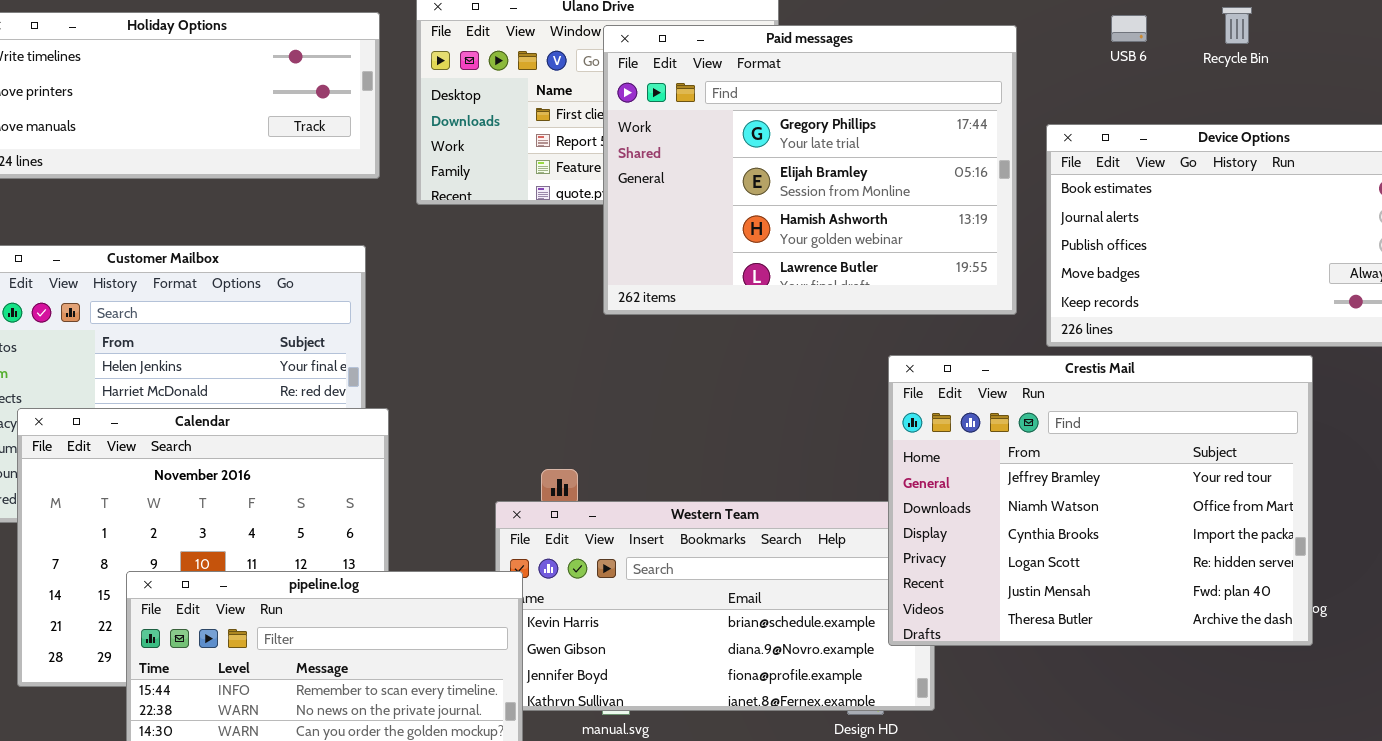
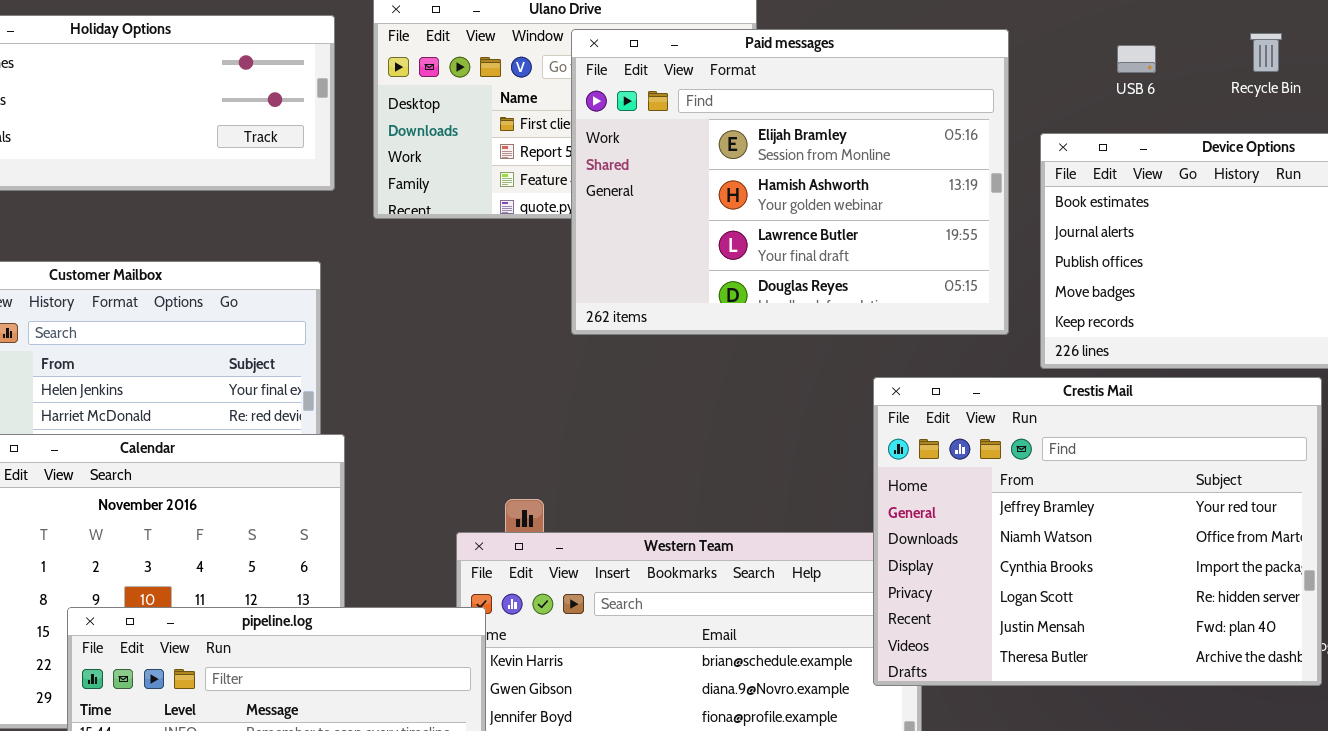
Recycle Bin: [1222,7,1252,44] -> [1250,33,1282,72], moved
USB 6: [1111,15,1147,42] -> [1117,45,1156,73], moved
Paid messages: [603,25,1017,315] -> [571,29,1009,335], scrolled down 1 row

